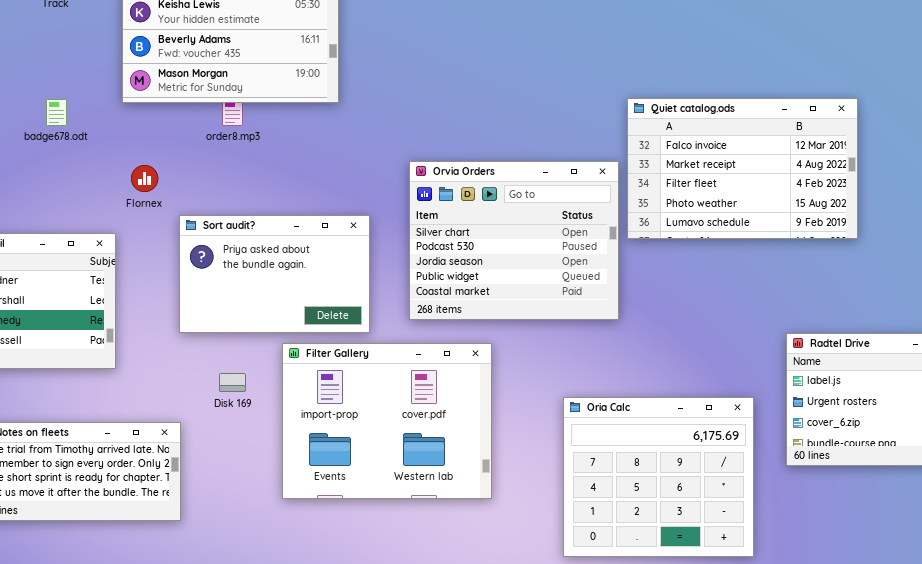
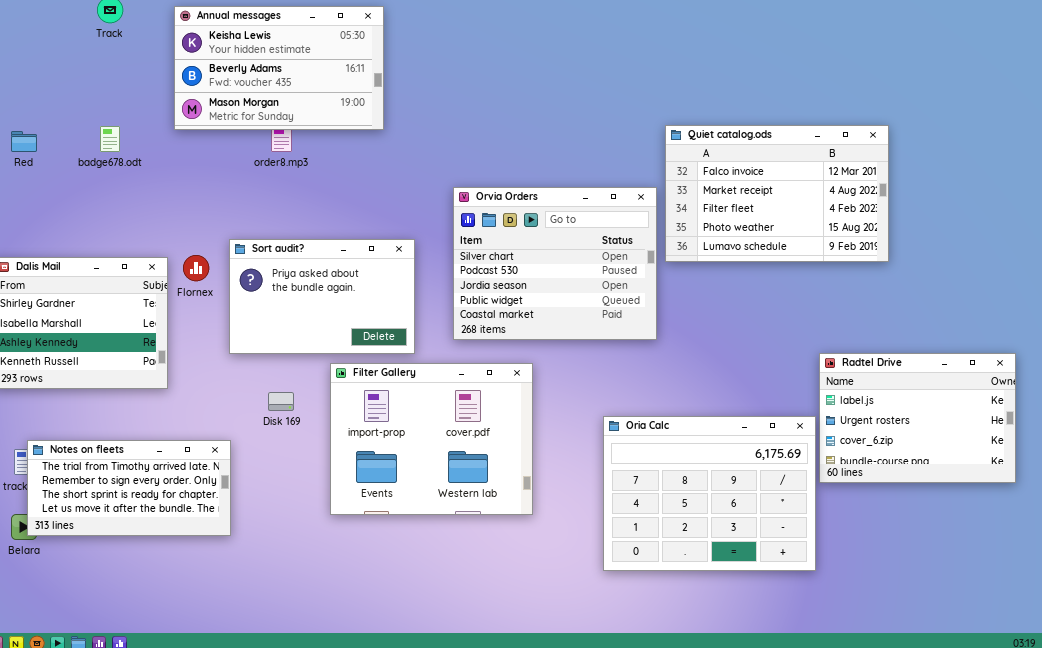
Flornex: [131,165,158,192] -> [183,255,209,281], moved
Oria Calc: [563,397,754,557] -> [603,416,816,571], resized

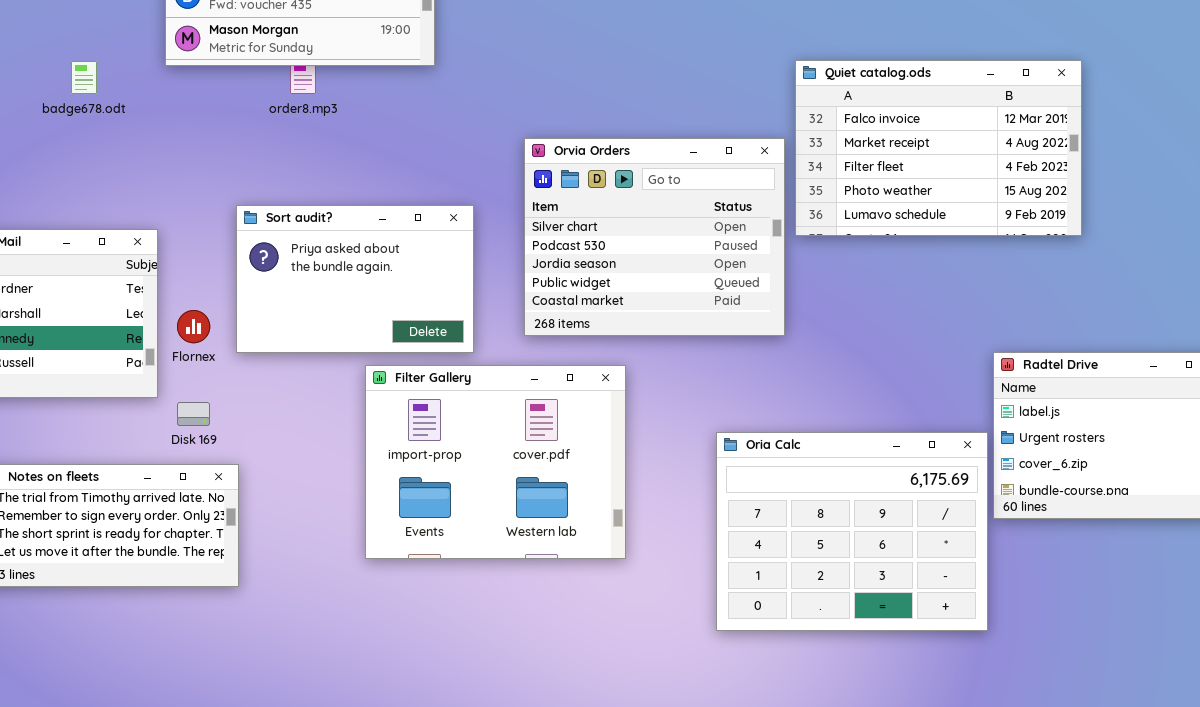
Flornex: [183,255,209,281] -> [177,310,210,343], moved
Disk 169: [268,392,294,411] -> [177,402,210,426], moved

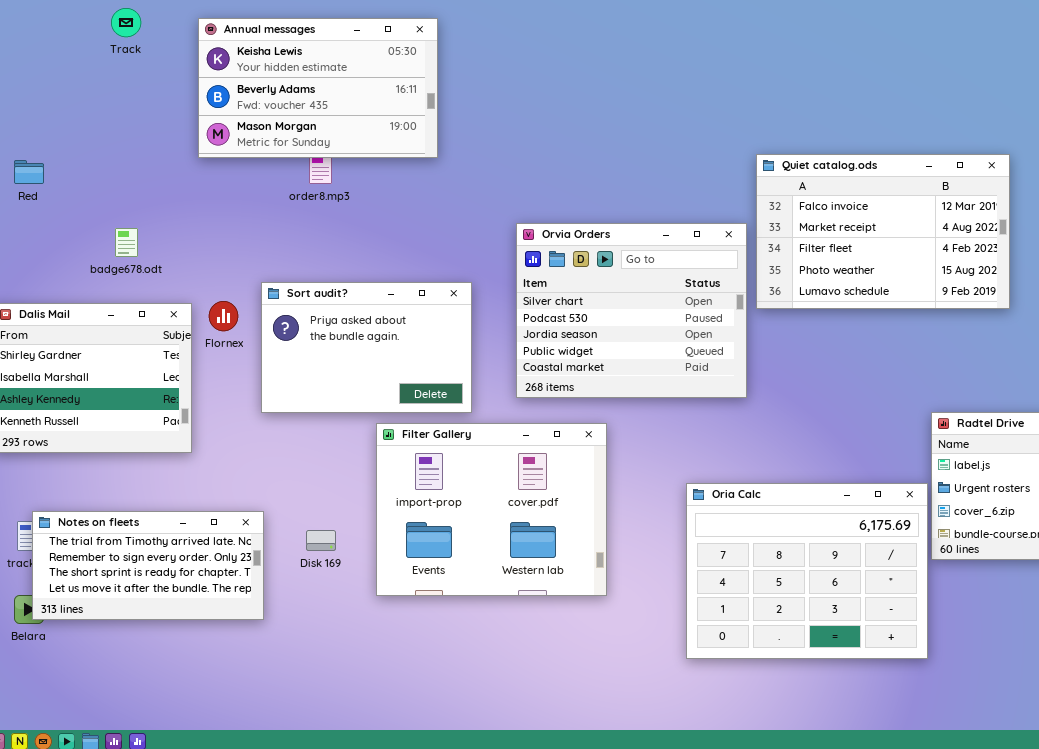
badge678.odt: [71,61,97,94] -> [115,228,138,257], moved
Flornex: [177,310,210,343] -> [209,301,238,331], moved
Disk 169: [177,402,210,426] -> [306,530,336,551], moved

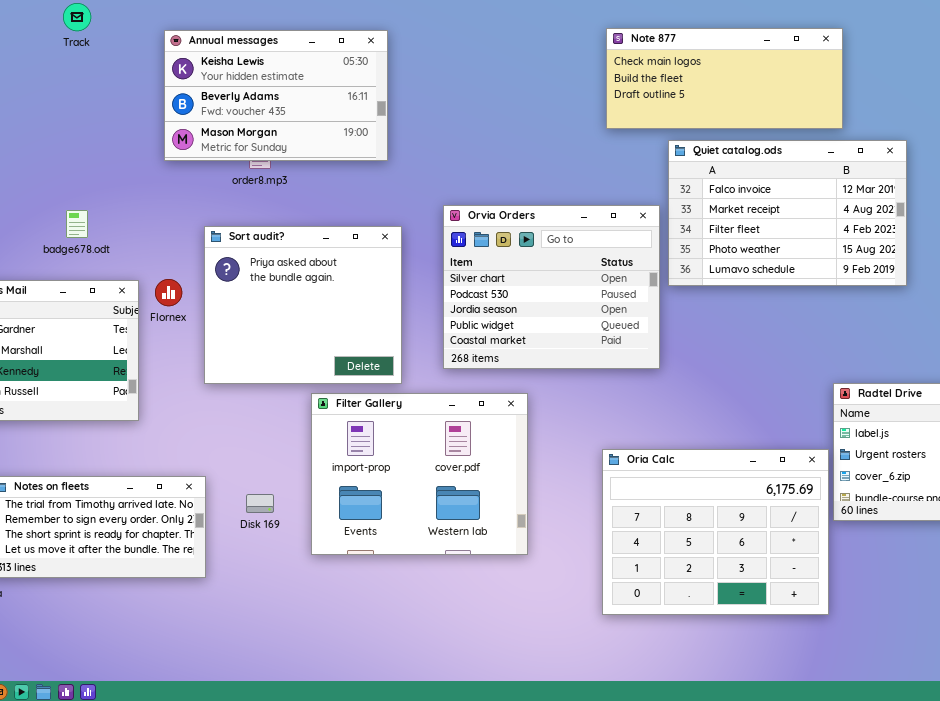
Annual messages: [198,18,438,158] -> [164,30,388,161], moved
Note 877: none -> [606,28,843,129], opened
Sort audit?: [261,282,472,413] -> [204,226,402,384], resized

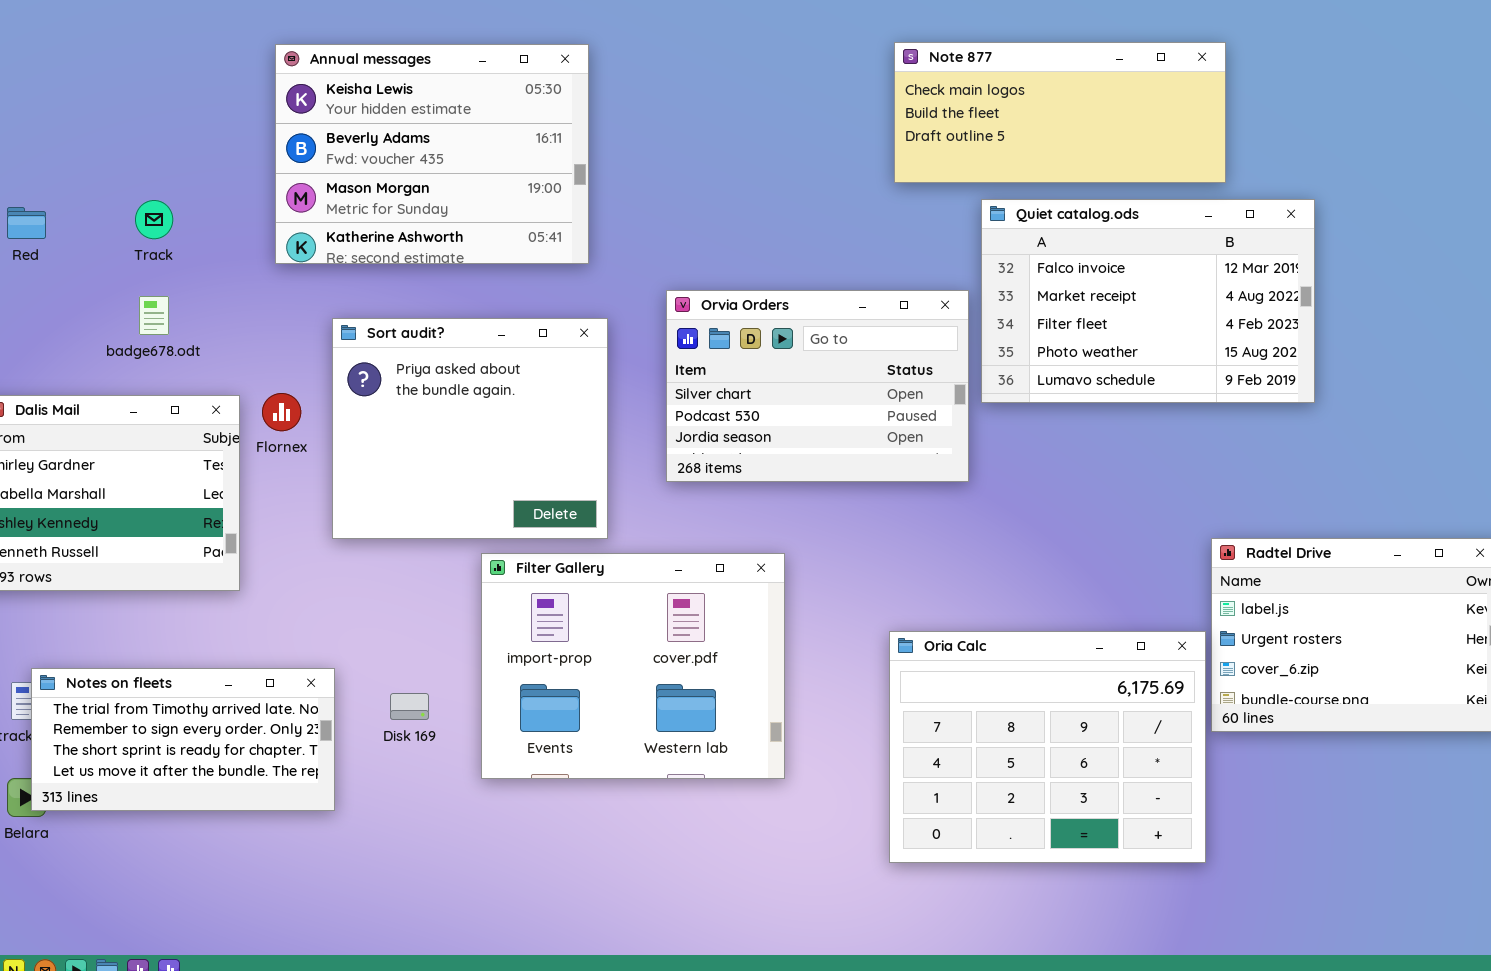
Track: [63,3,91,31] -> [135,200,173,239], moved
Annual messages: [164,30,388,161] -> [275,44,589,264], resized
Orvia Orders: [443,205,660,369] -> [666,290,969,482], resized

